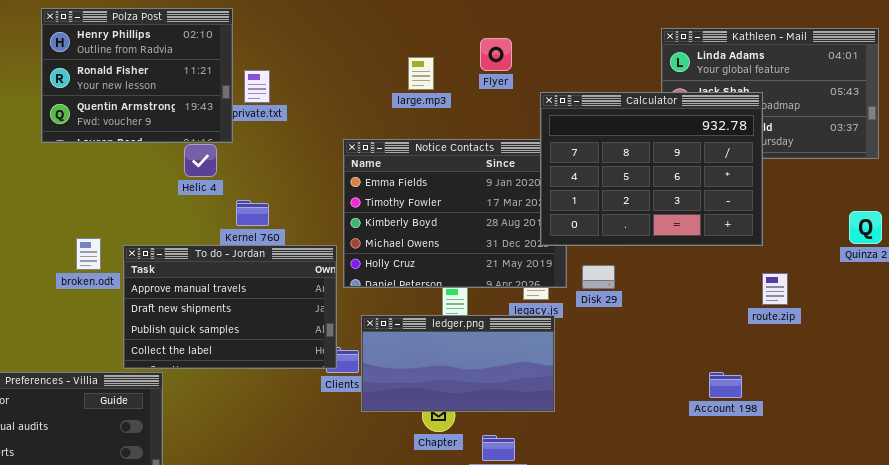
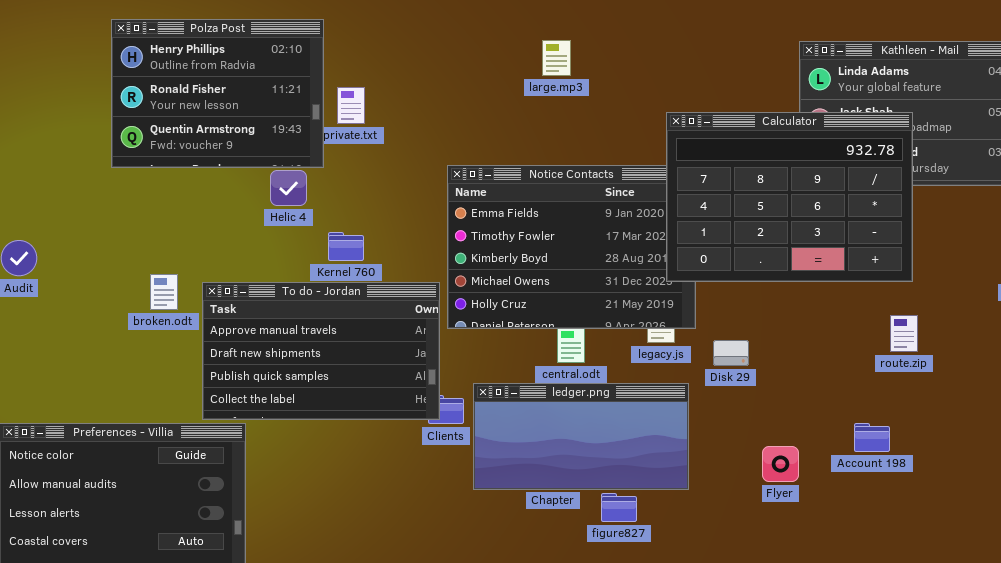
Flyer: [480,38,512,71] -> [762,446,799,482], moved
large.mp3: [408,57,434,90] -> [542,40,571,76], moved
Disk 29: [582,265,615,289] -> [713,340,749,366], moved
route.zip: [762,273,788,305] -> [890,315,918,352], moved
ledger.png: [361,315,555,412] -> [473,383,689,490], moved

